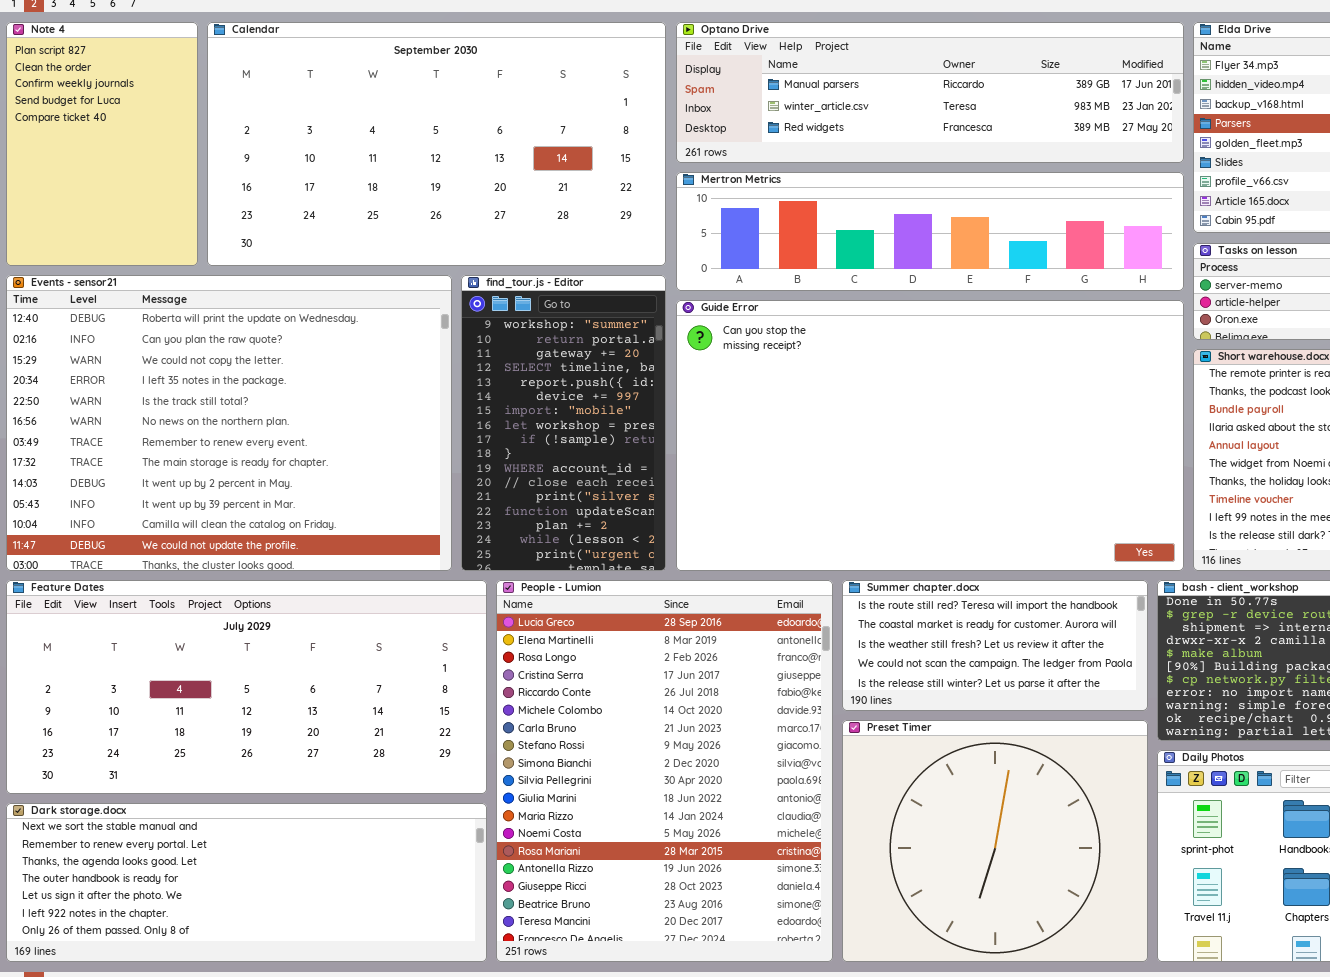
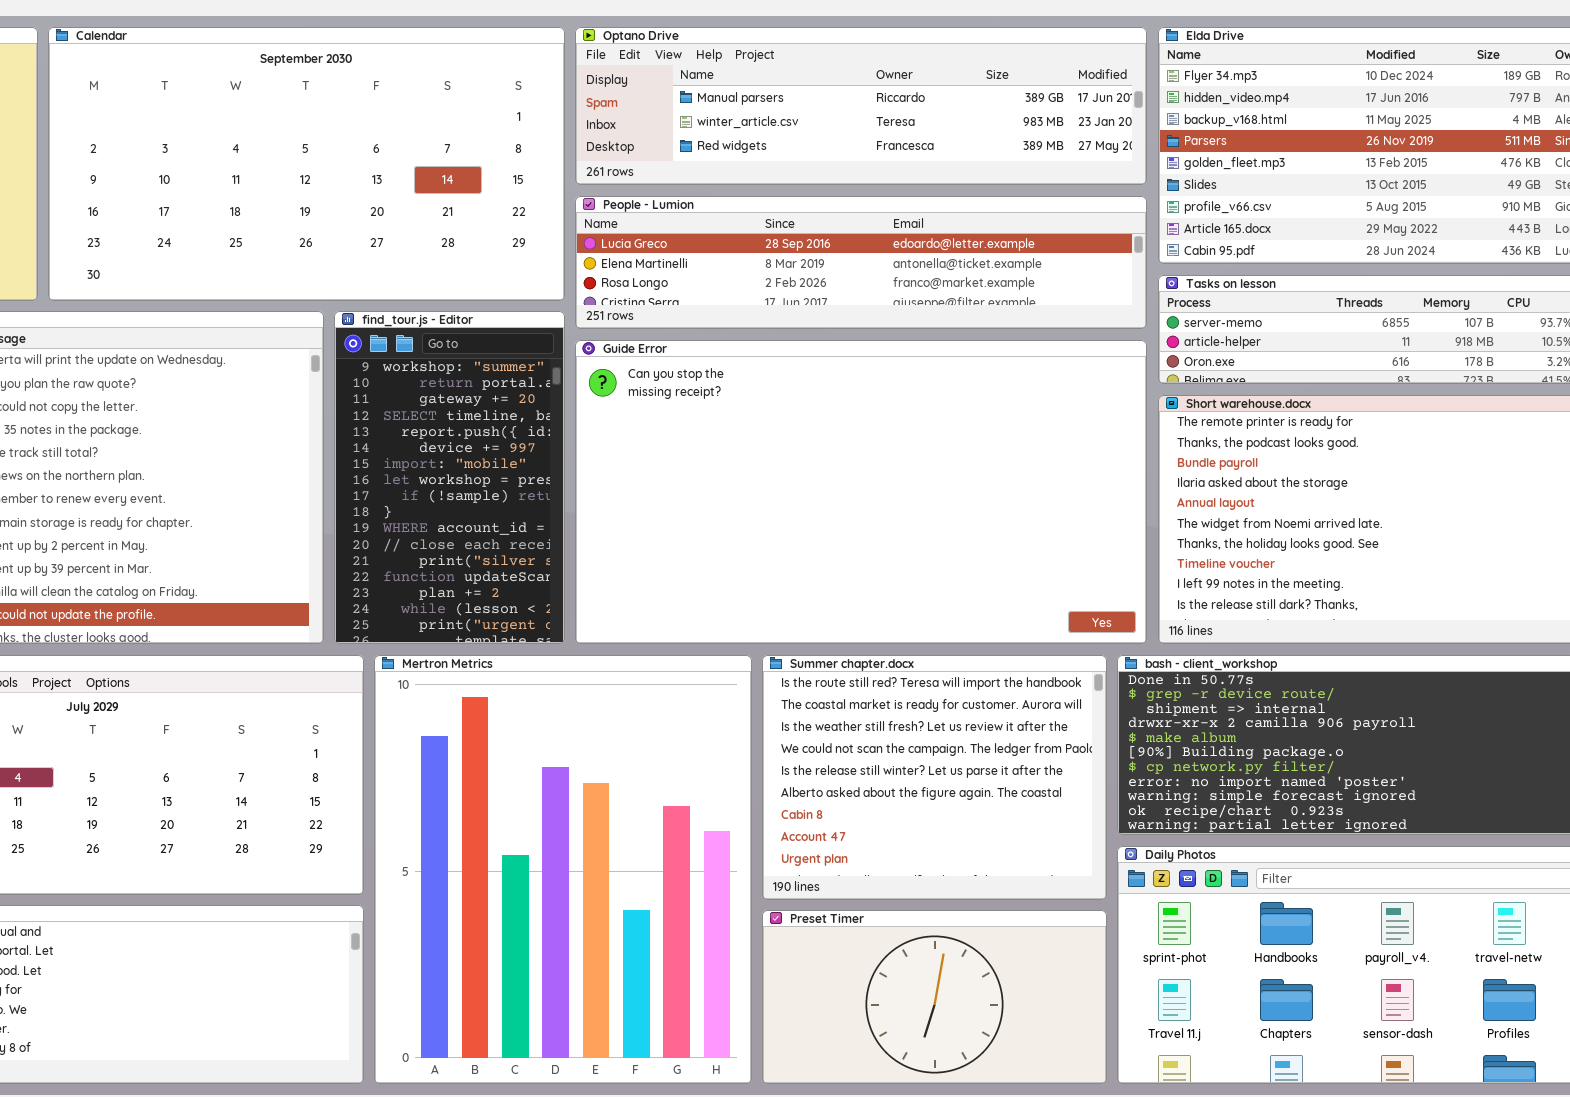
Mertron Metrics: [676,172,1184,291] -> [374,655,752,1084], moved, resized
People - Lumion: [496,580,833,962] -> [575,196,1147,329], moved, resized
Summer chapter.docx: [842,580,1148,711] -> [762,655,1107,900], resized
Preset Timer: [842,720,1148,962] -> [762,910,1107,1084], resized

